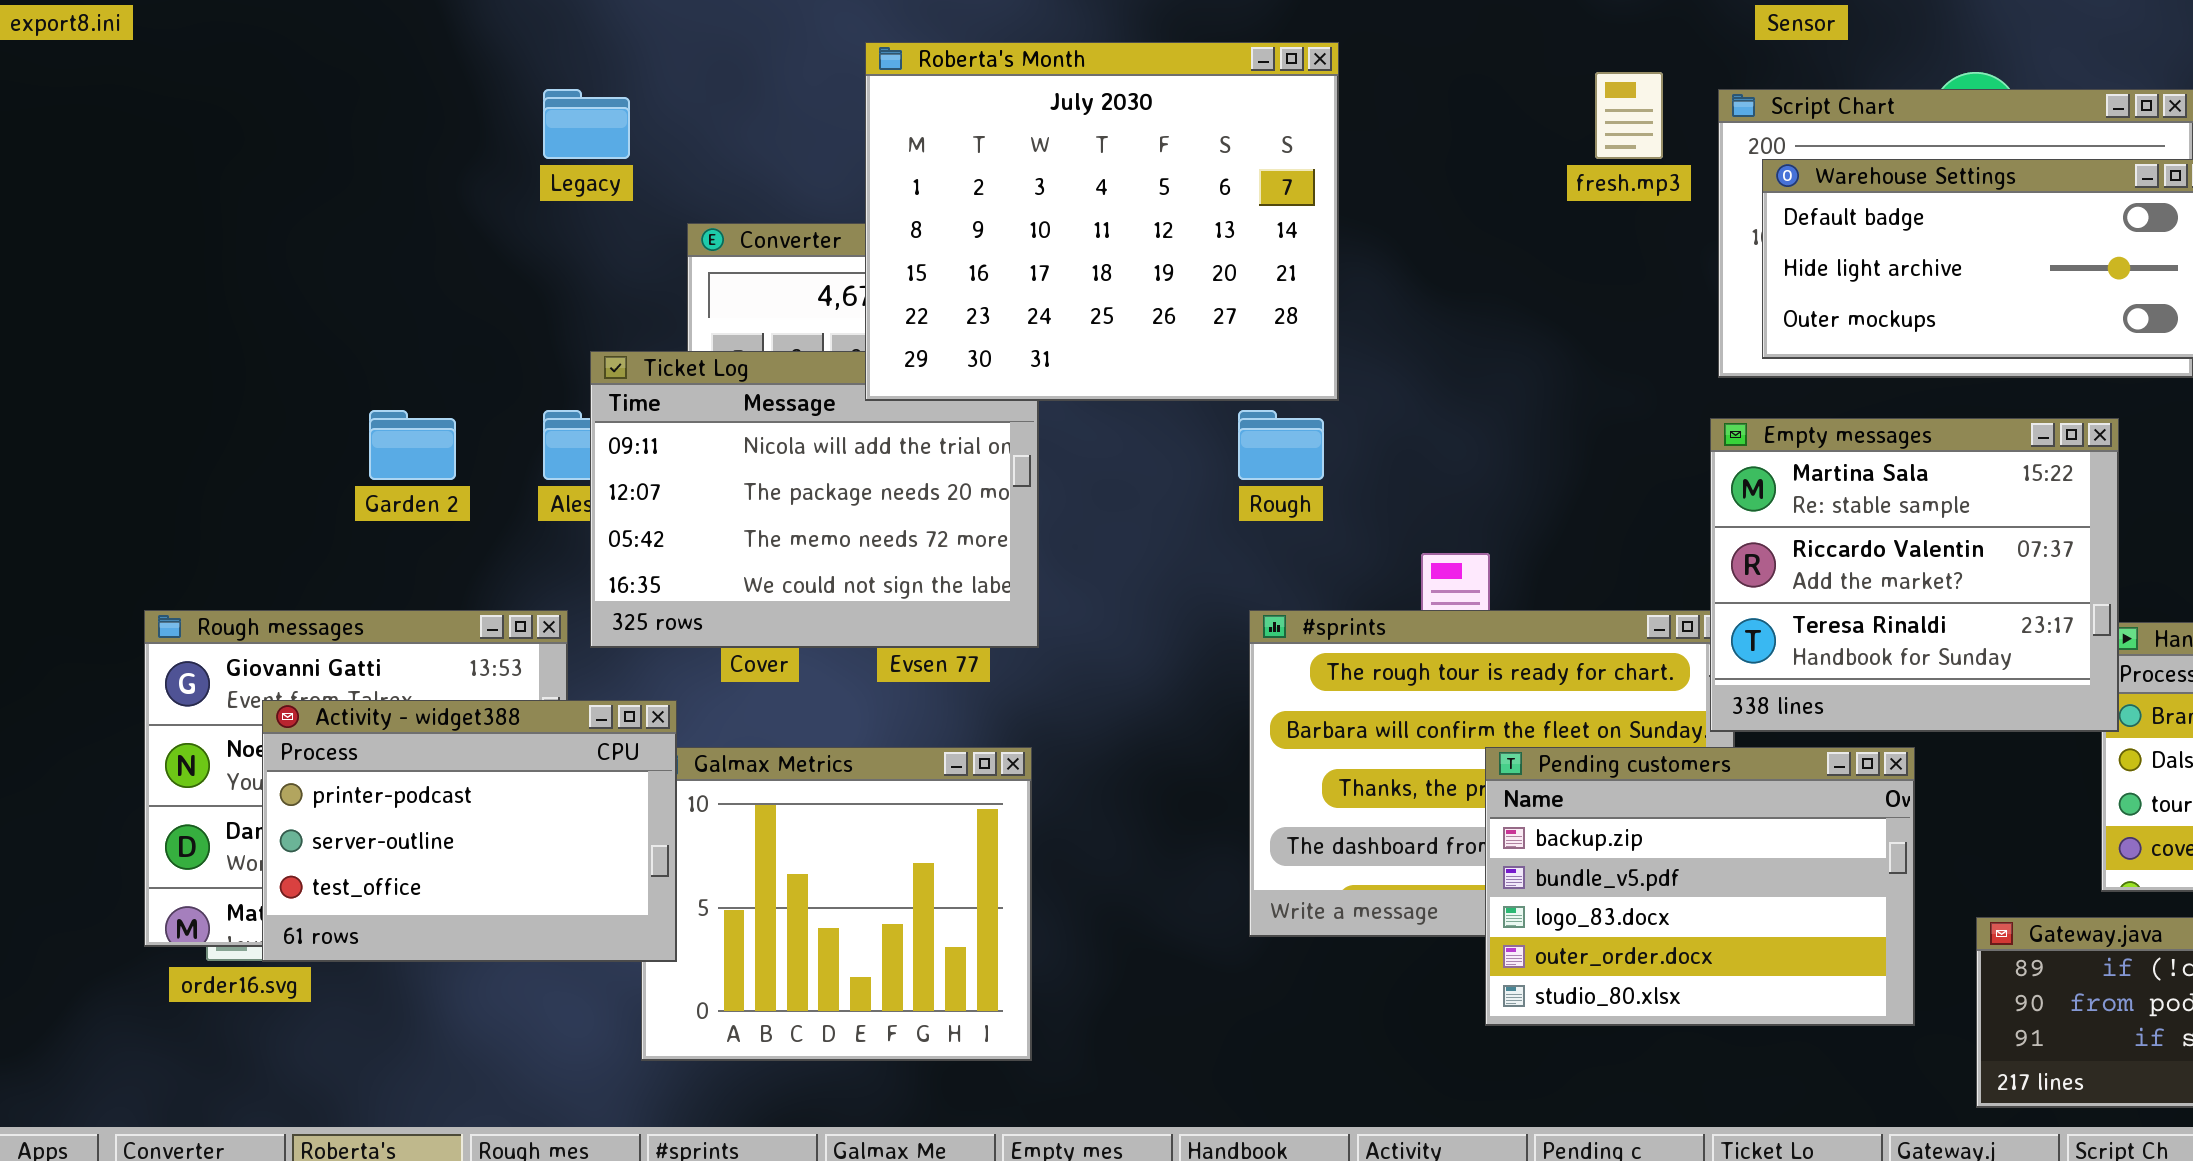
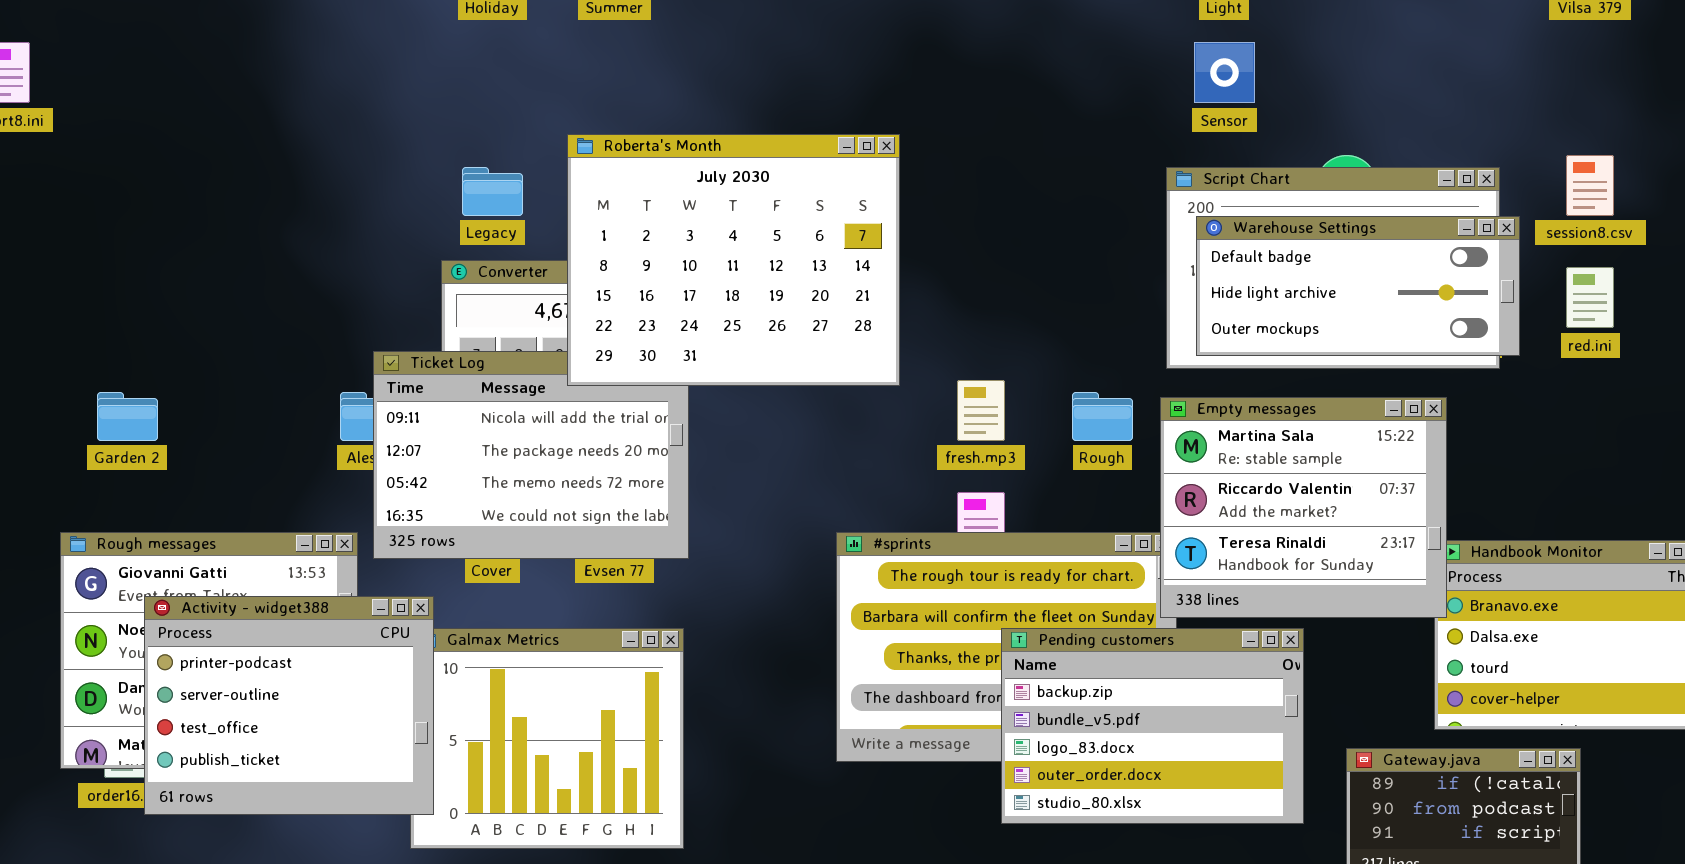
fresh.mp3: [1595,72,1663,159] -> [957,380,1005,441], moved
Legacy: [543,89,630,159] -> [462,167,523,216], moved
Garden 2: [369,410,456,480] -> [97,392,158,441], moved
Rough: [1238,410,1324,480] -> [1072,392,1133,441], moved
Activity - widget388: [262,700,677,962] -> [144,596,434,815], resized

